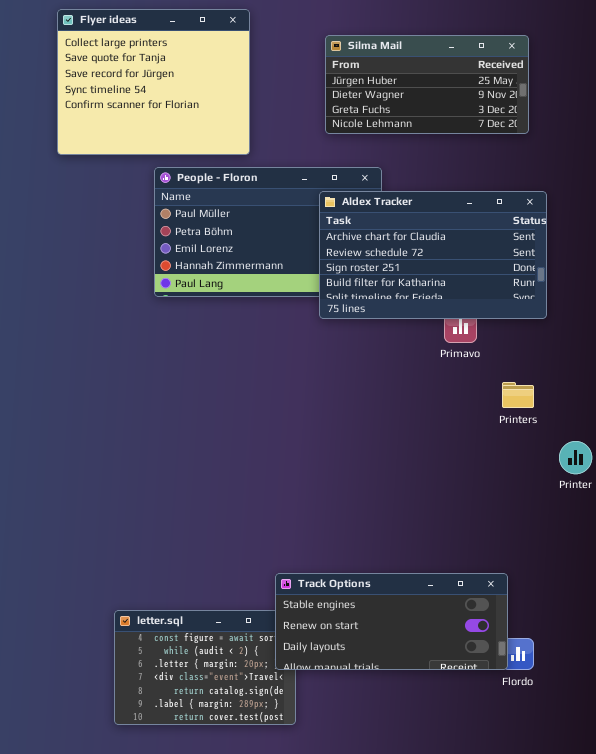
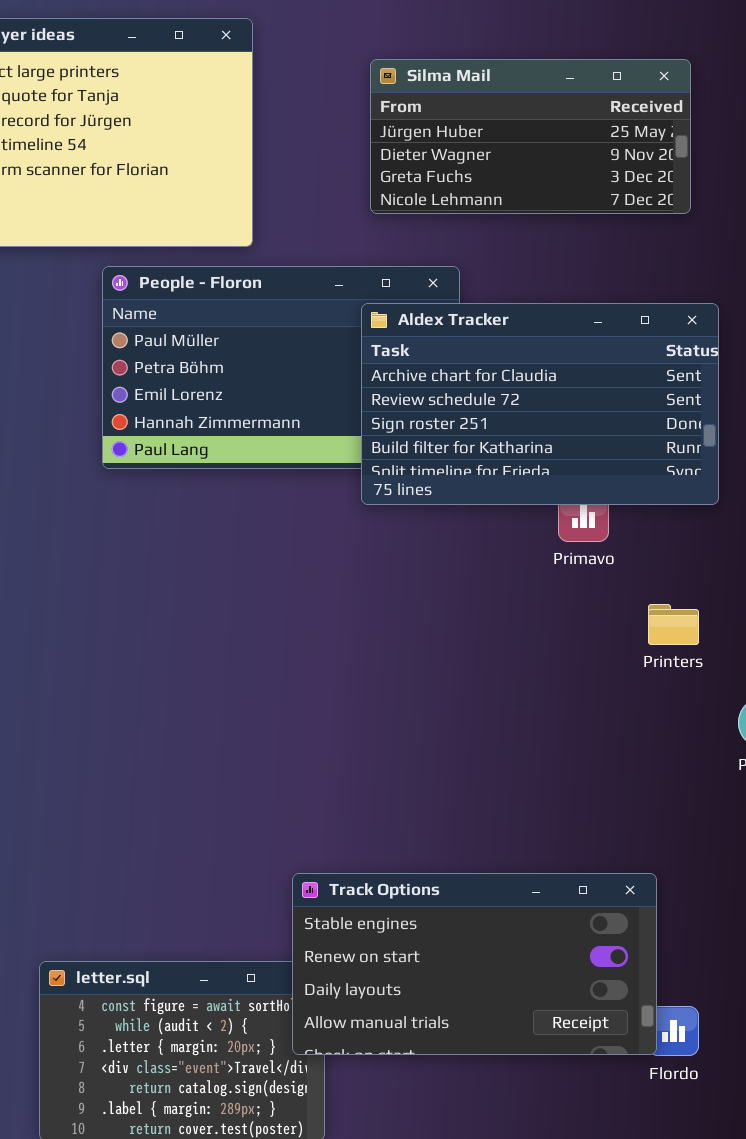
Track Options: [275,573,508,670] -> [292,873,657,1055], resized

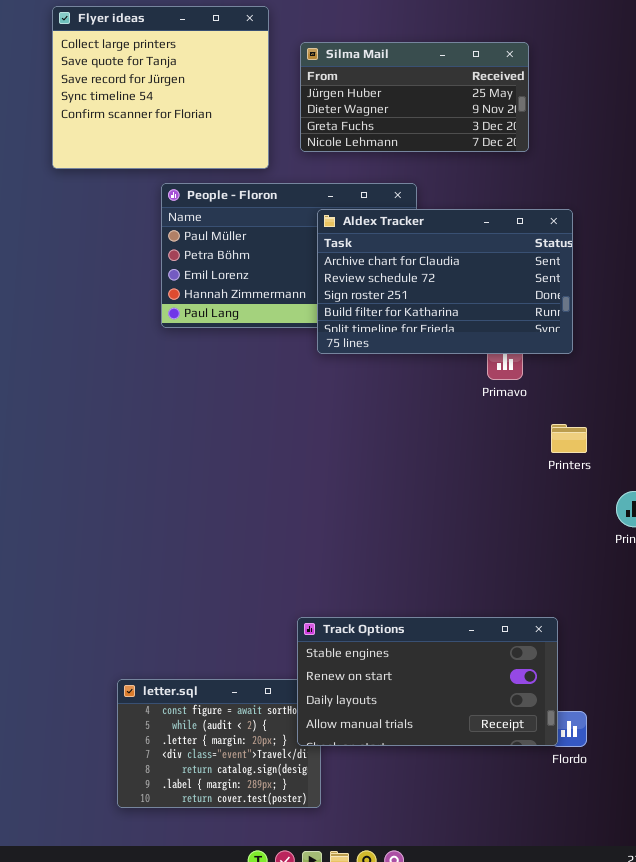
Silma Mail: [370,59,691,214] -> [300,42,529,152], moved
Aldex Tracker: [361,303,719,505] -> [317,209,573,354], moved

